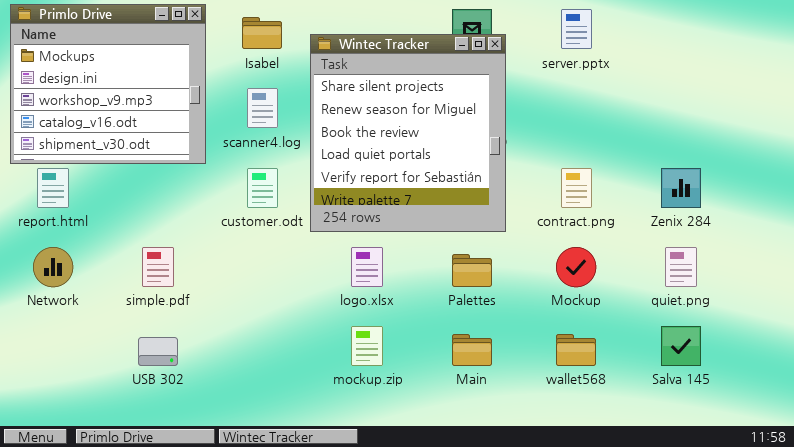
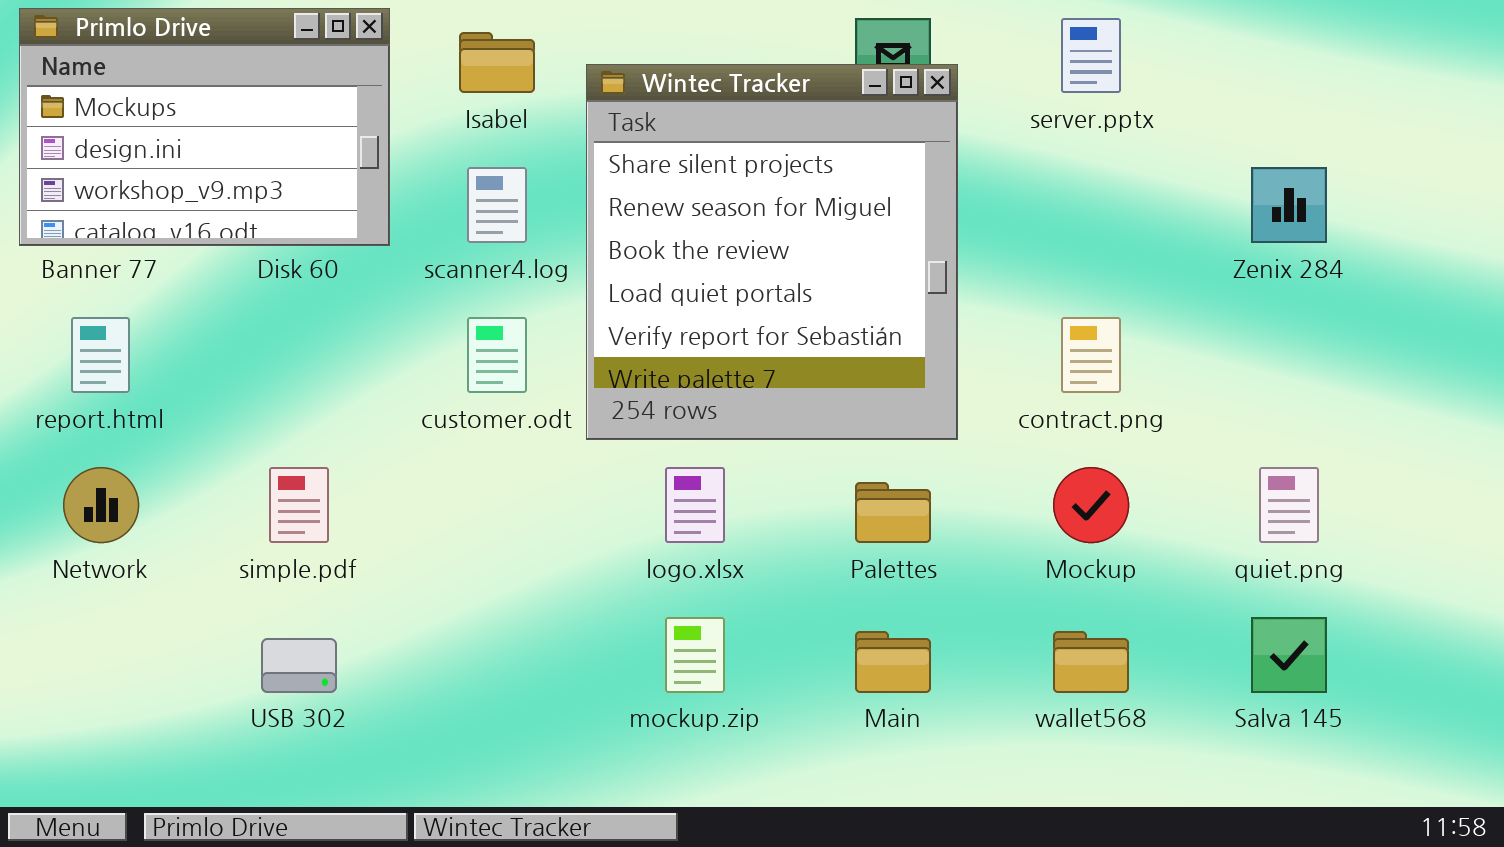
Primlo Drive: [10,4,206,164] -> [19,8,390,246], resized
Zenix 284: [661,168,701,208] -> [1251,167,1327,243], moved

